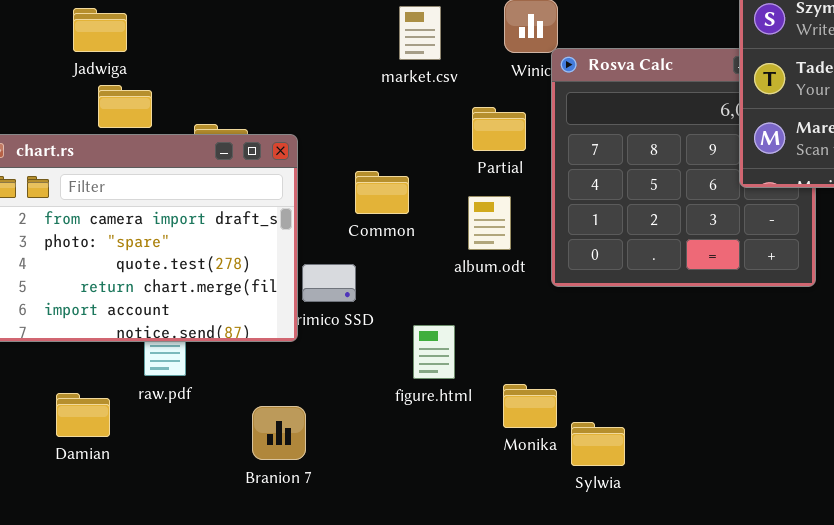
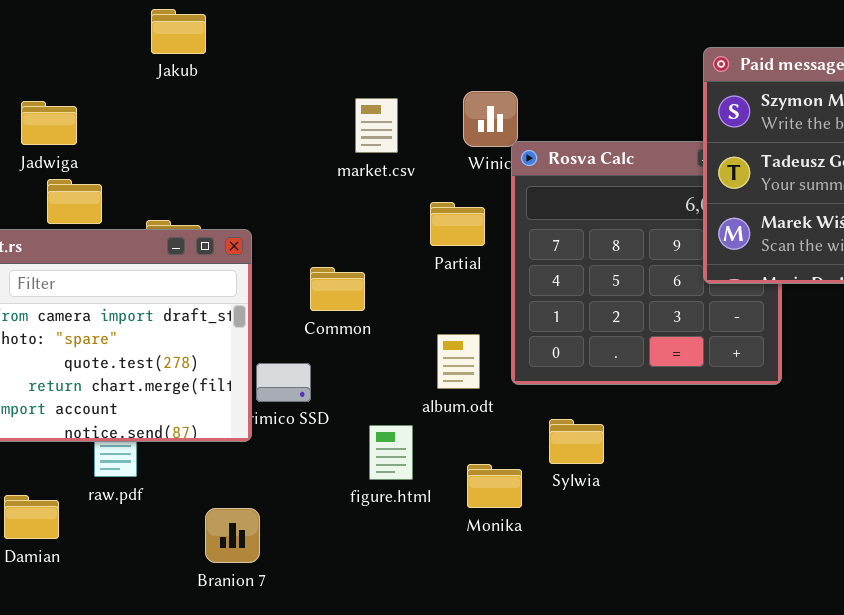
album.odt: [468,196,511,250] -> [437,334,480,389], moved
Monika: [503,384,557,428] -> [467,464,522,508], moved
Sylwia: [571,422,625,466] -> [549,419,604,464], moved

